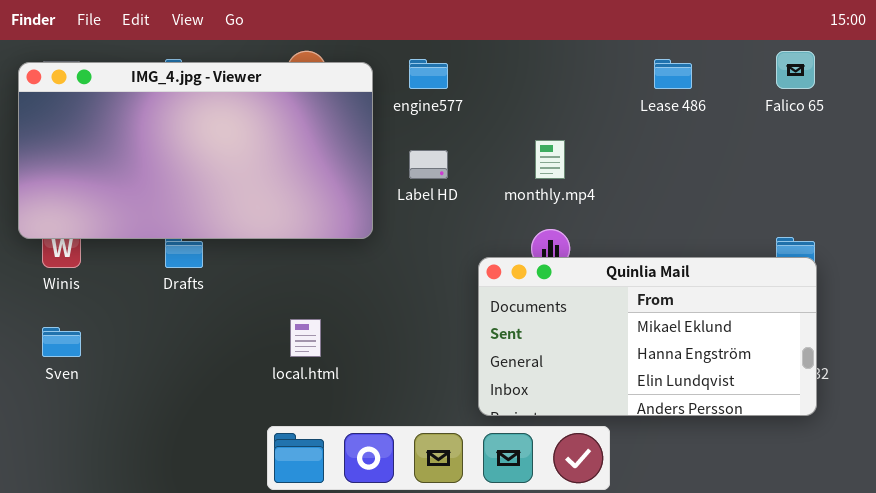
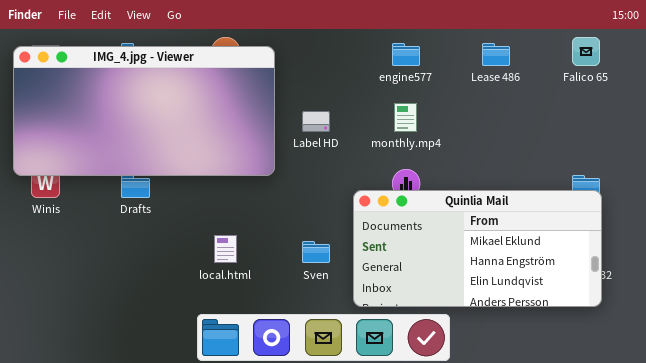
engine577: [409,59,448,89] -> [392,43,420,66], moved
Sven: [42,327,81,357] -> [302,241,330,263], moved

